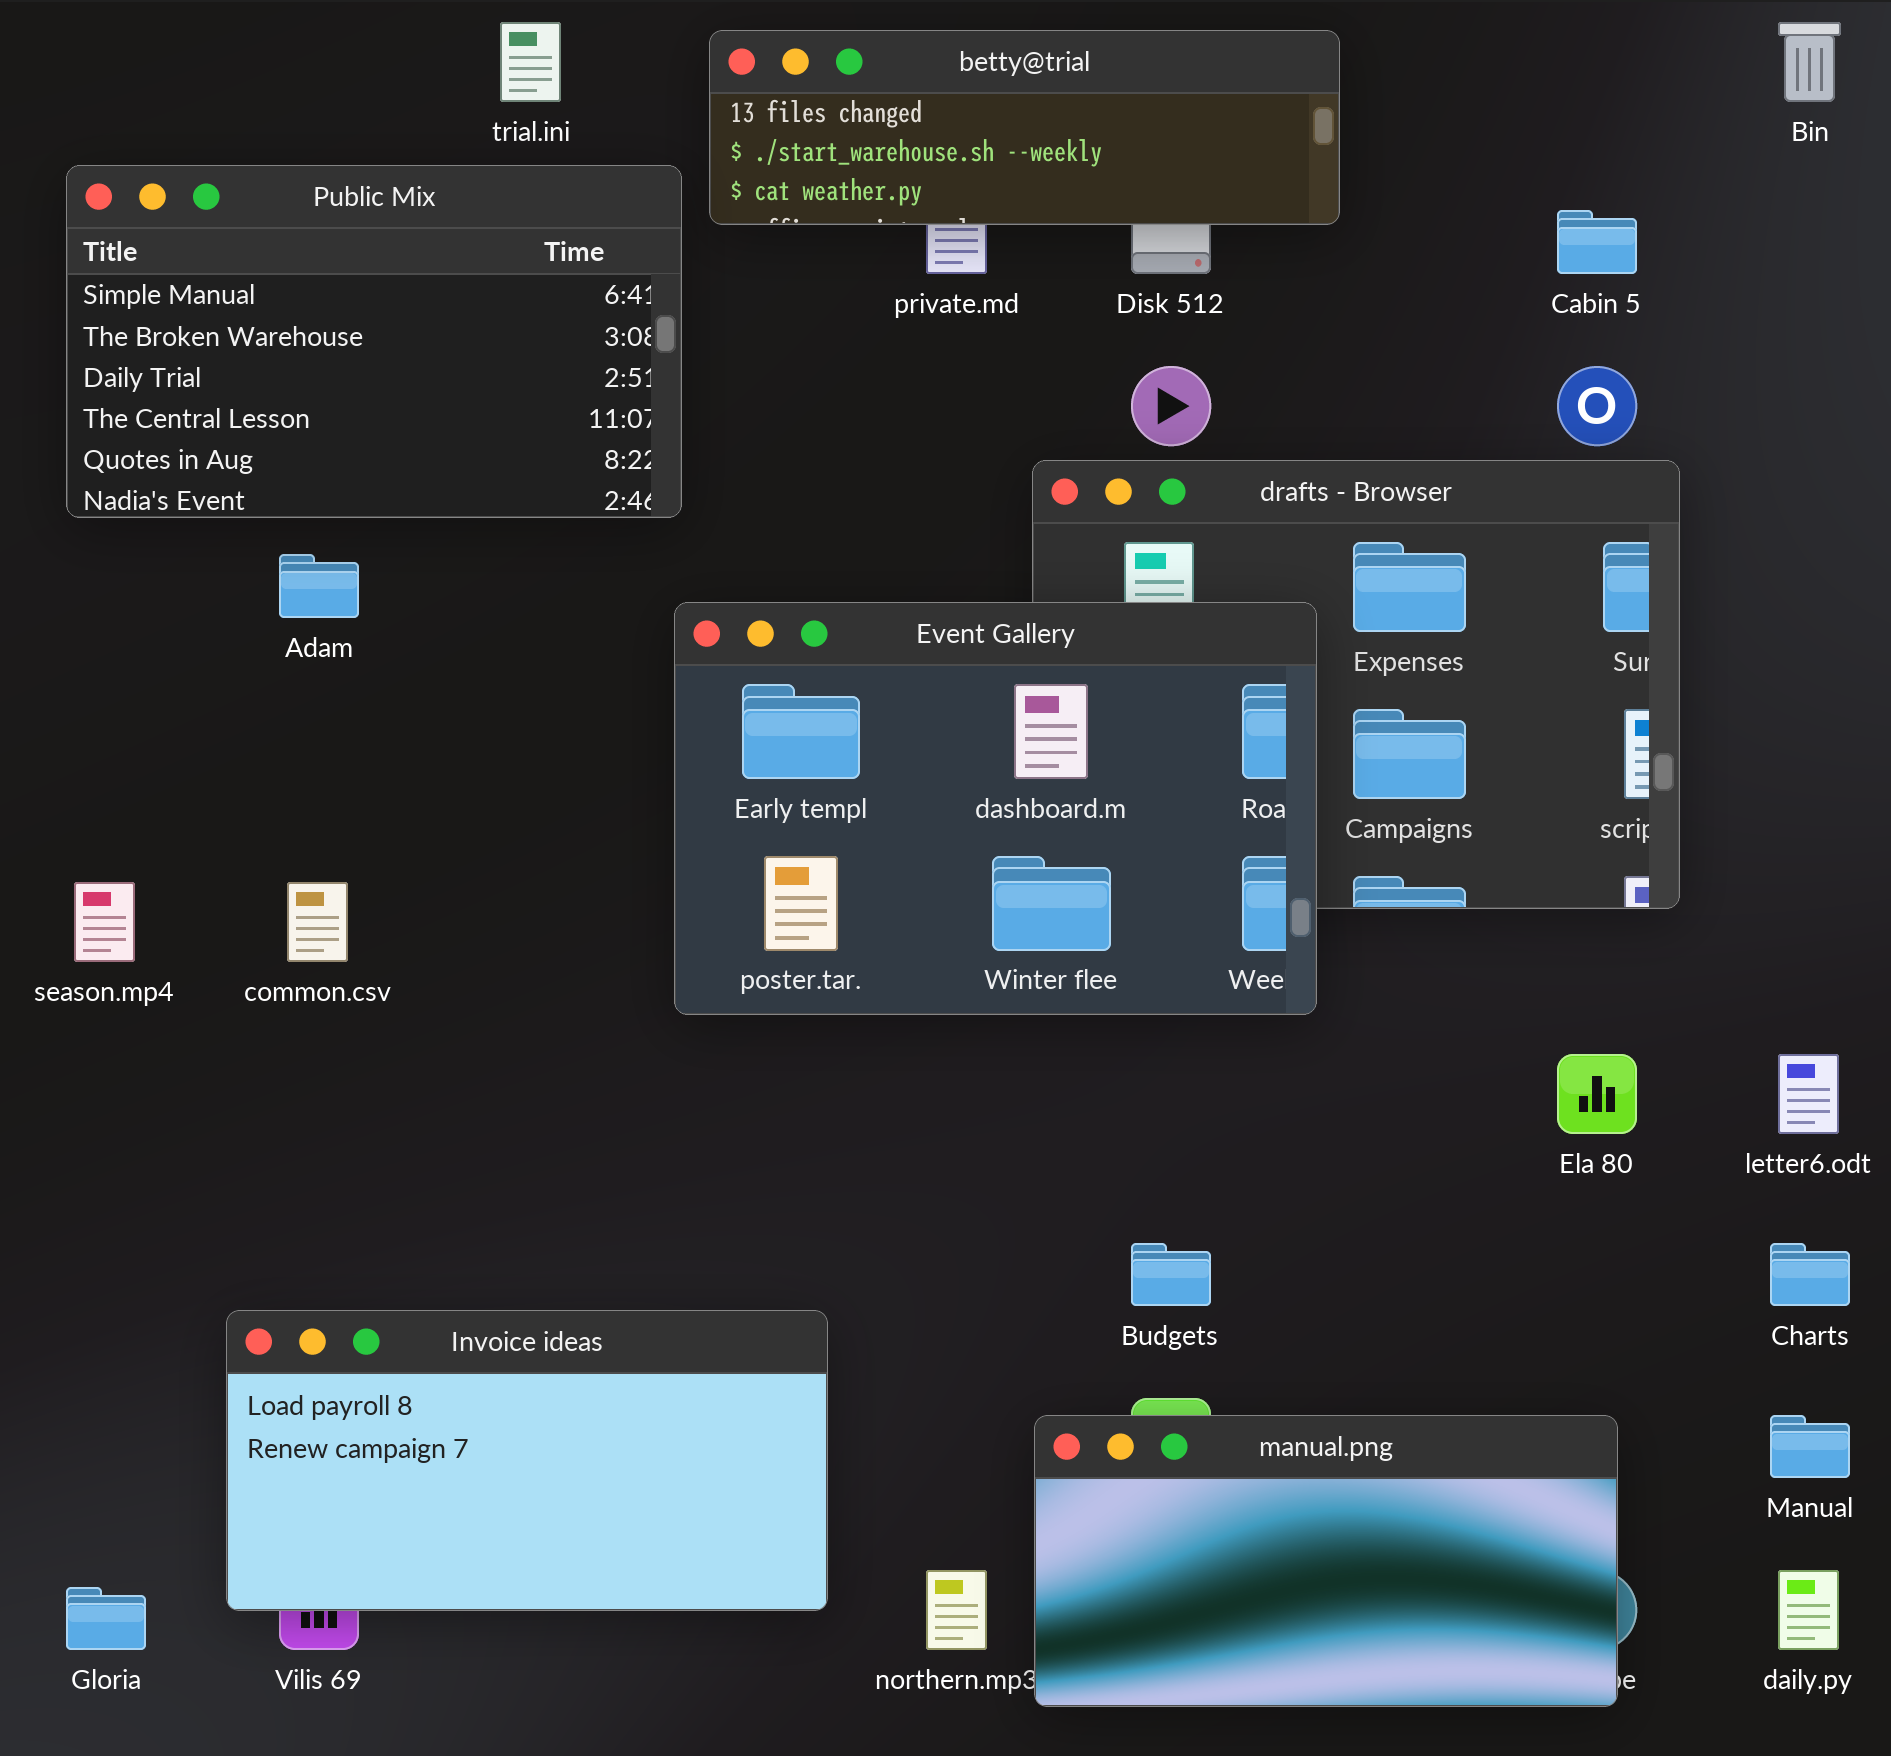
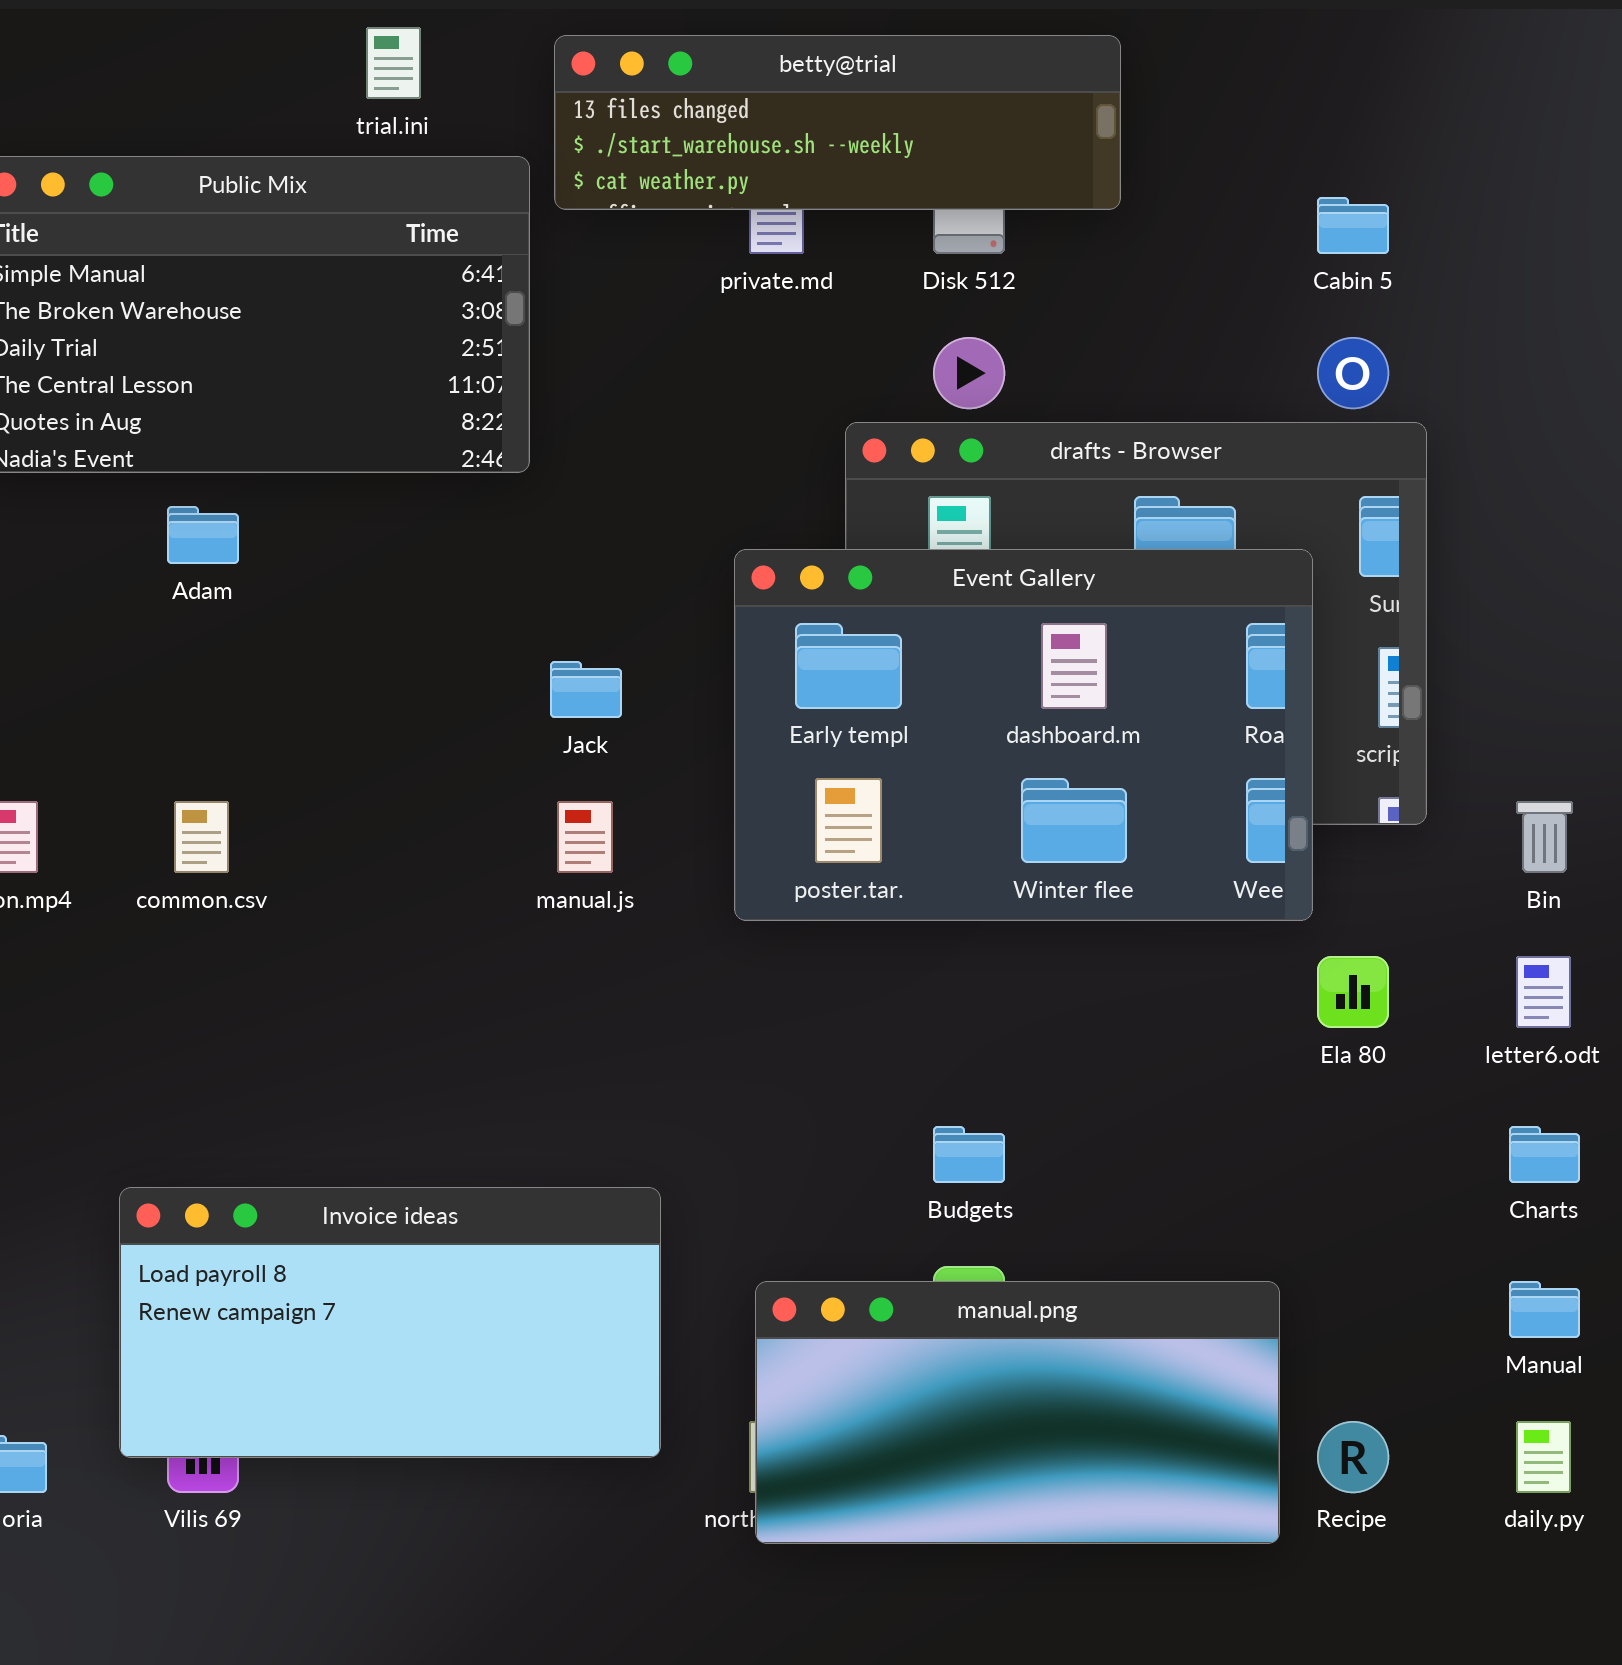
Bin: [1778,22,1841,102] -> [1516,801,1573,873], moved
Event Gallery: [674,602,1317,1015] -> [734,549,1313,921], moved
manual.png: [1034,1415,1618,1707] -> [755,1281,1280,1544], moved

